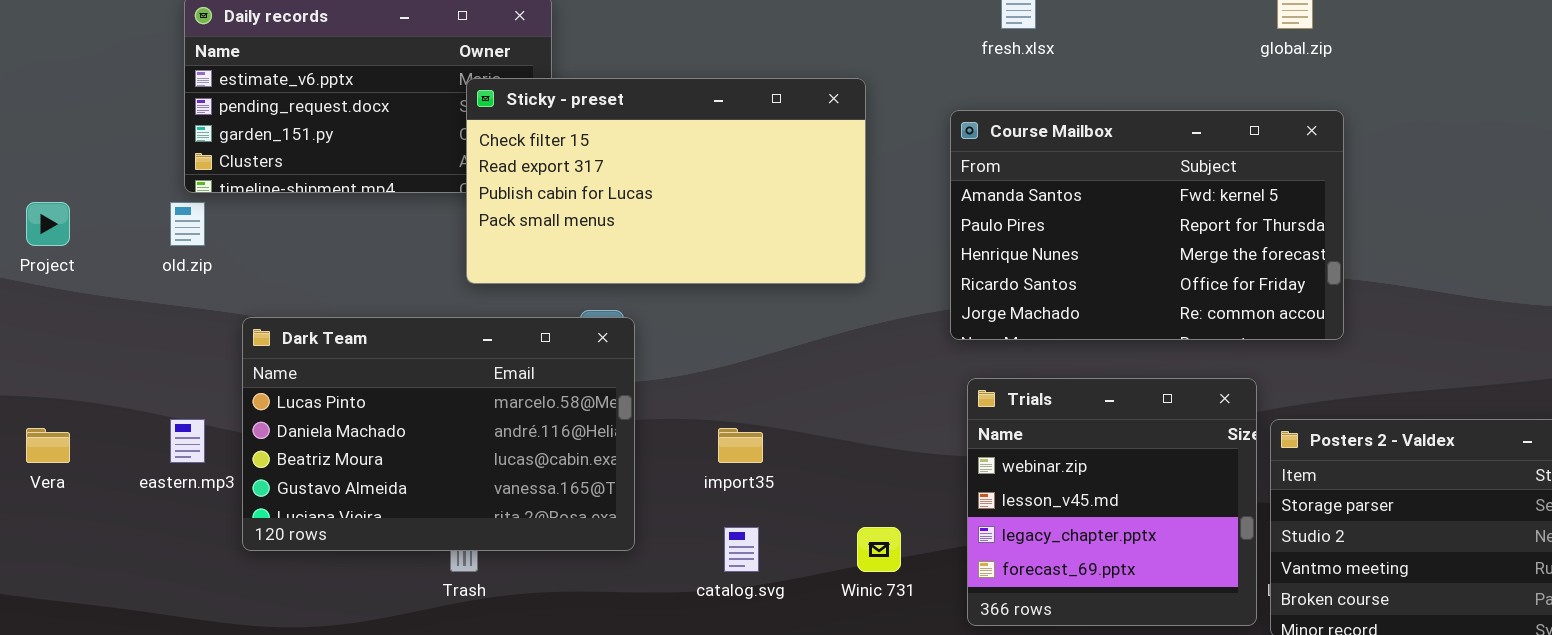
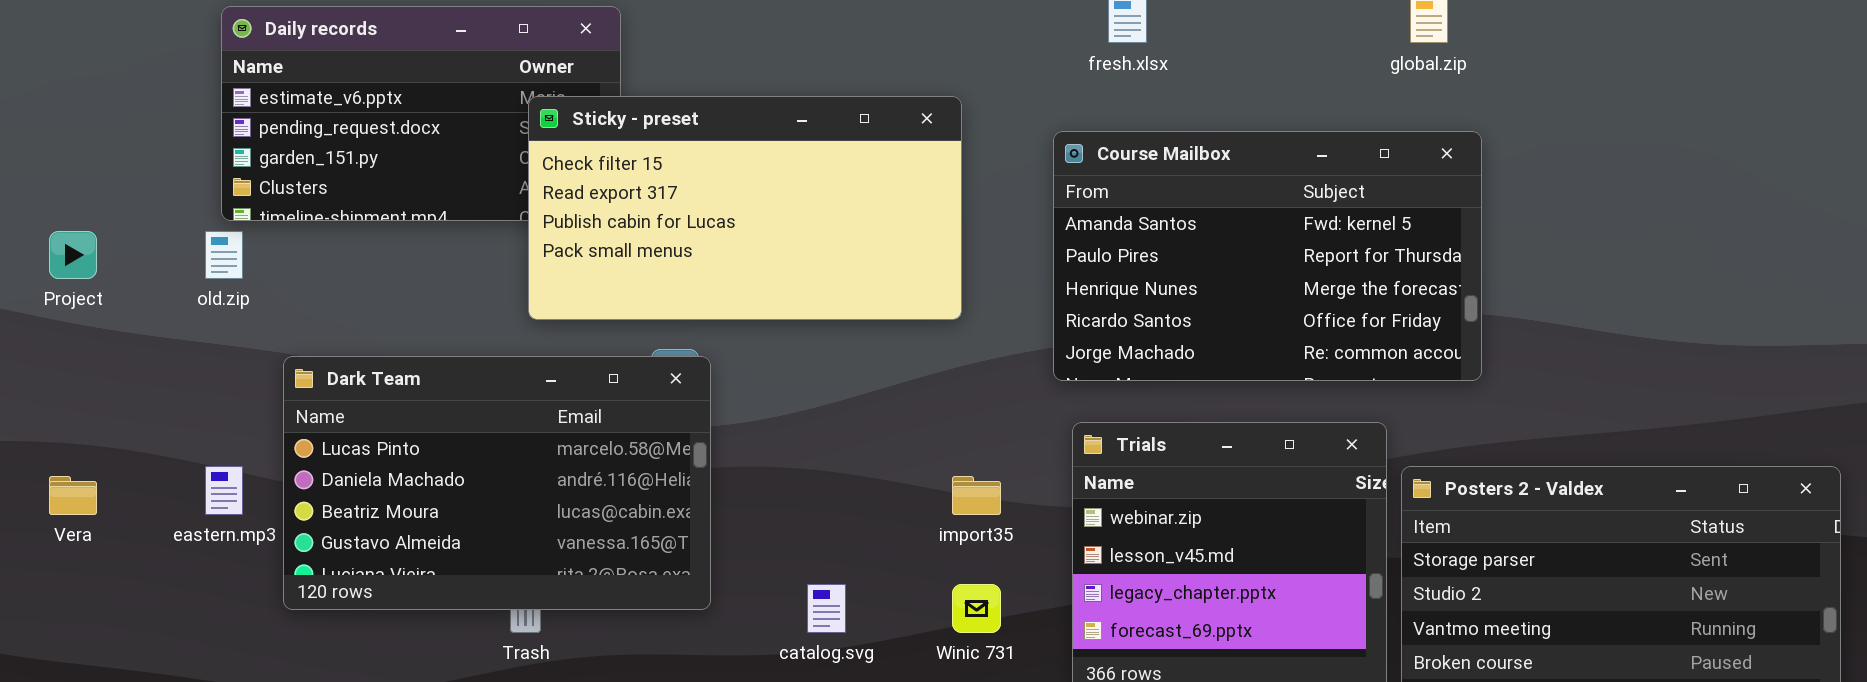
import35: [718,428,763,463] -> [952,476,1001,515], moved

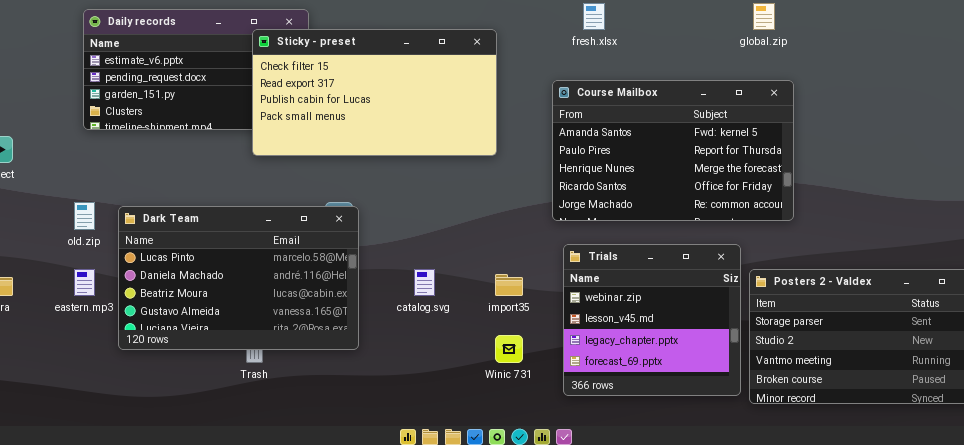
Sticky - preset: [528,96,962,320] -> [252,29,497,156], moved
old.zip: [205,231,243,279] -> [74,202,95,230], moved
catalog.svg: [807,584,846,633] -> [414,269,435,296], moved

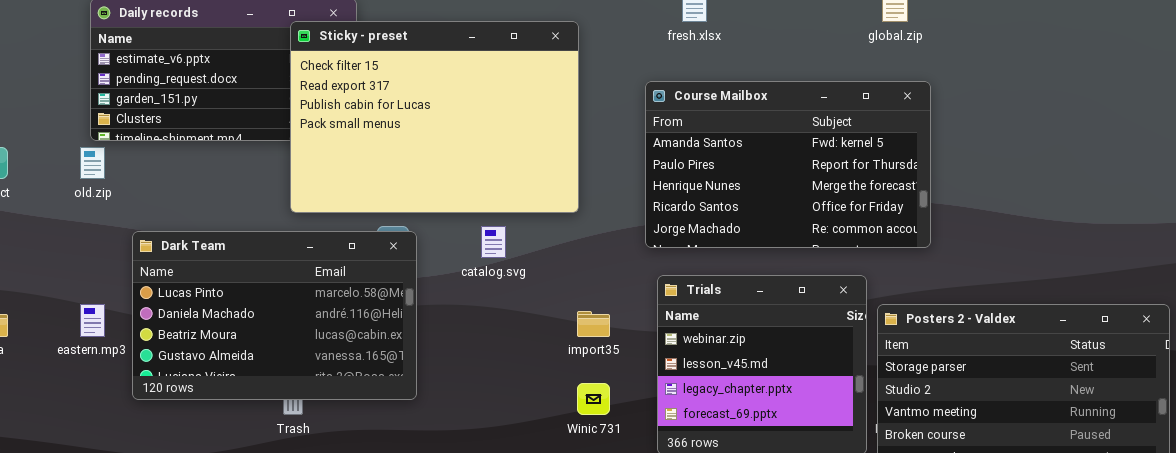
Sticky - preset: [252,29,497,156] -> [290,21,579,213], resized
old.zip: [74,202,95,230] -> [80,147,105,179], moved
catalog.svg: [414,269,435,296] -> [481,226,506,258], moved

